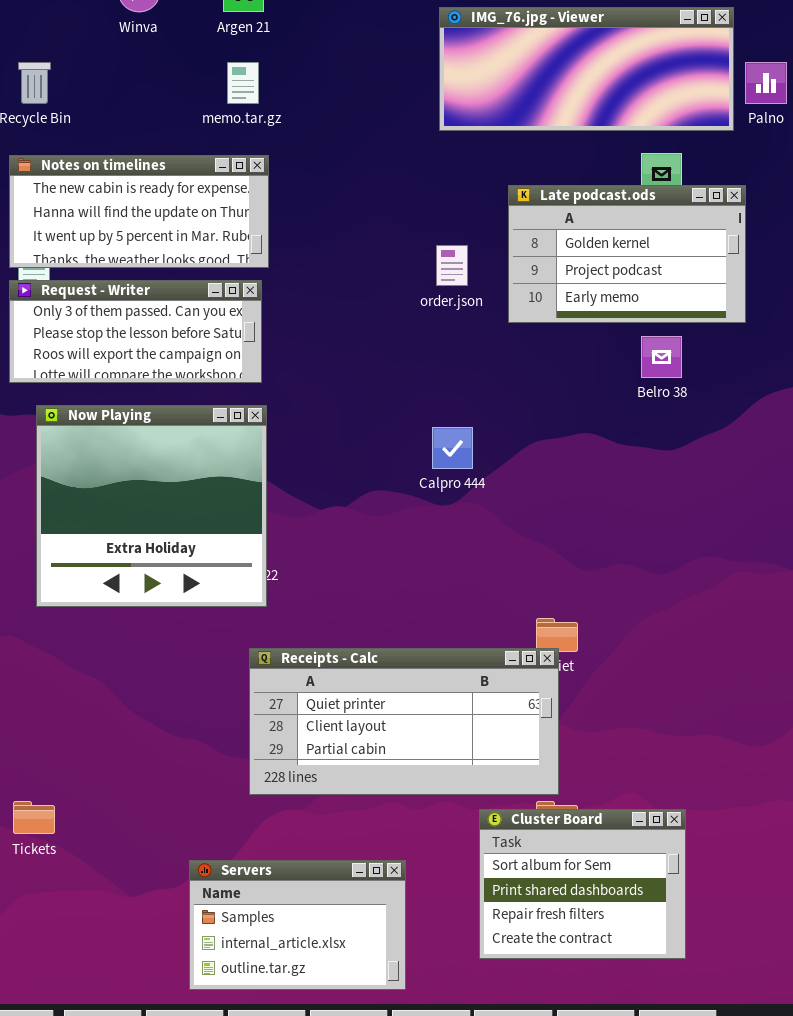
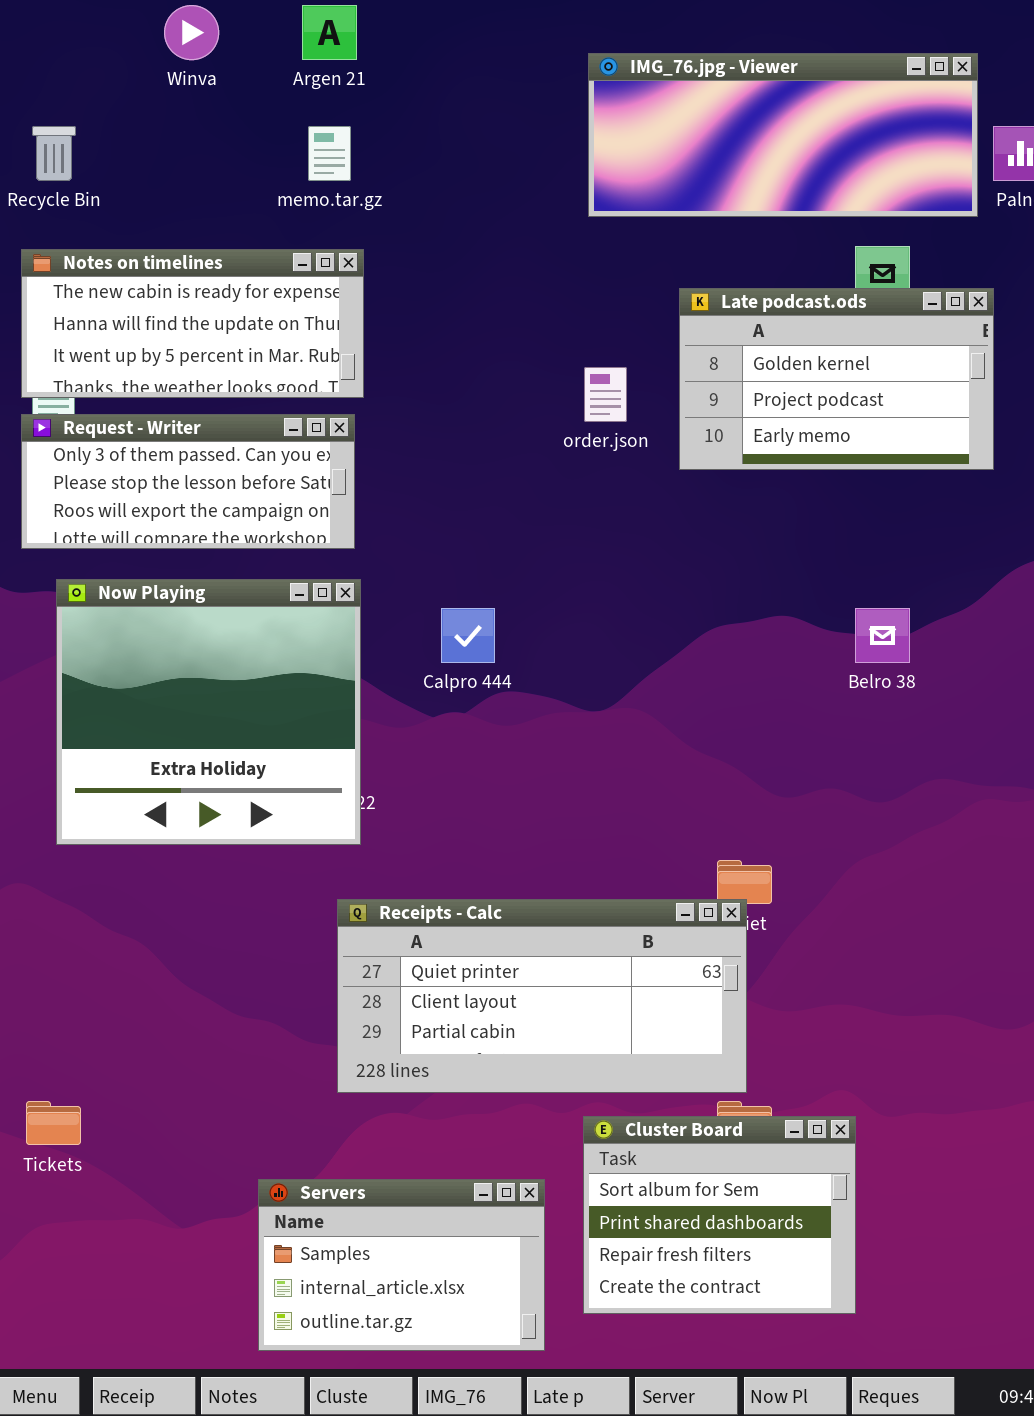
Belro 38: [641,336,682,378] -> [855,608,910,663], moved
Calpro 444: [432,427,473,469] -> [441,608,495,663], moved
Cluster Board: [479,809,686,959] -> [583,1116,856,1314], moved

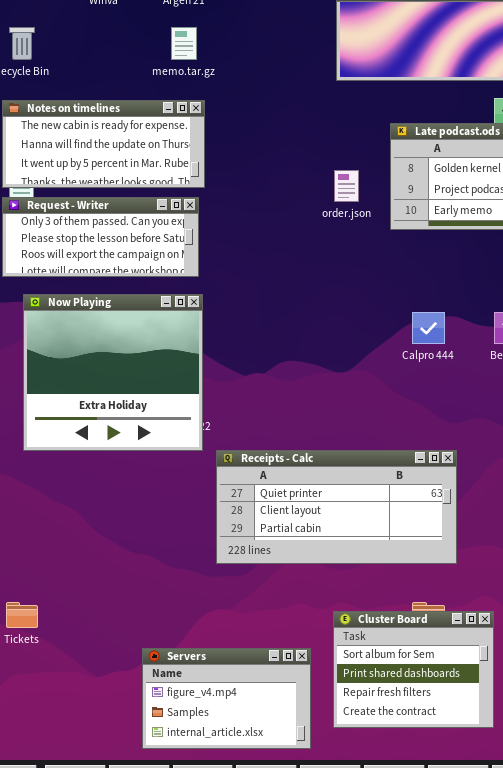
Calpro 444: [441,608,495,663] -> [412,312,445,344], moved
Receipts - Calc: [337,899,747,1093] -> [216,450,457,564], moved
Servers: [258,1179,545,1351] -> [142,648,311,749], scrolled up 1 row

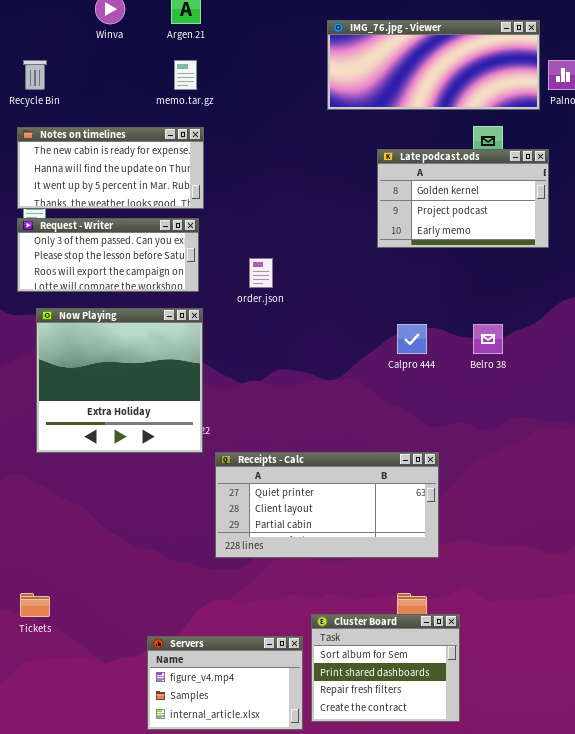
order.json: [334,170,359,202] -> [249,258,273,288], moved
Cluster Board: [333,611,494,728] -> [311,614,460,722], moved

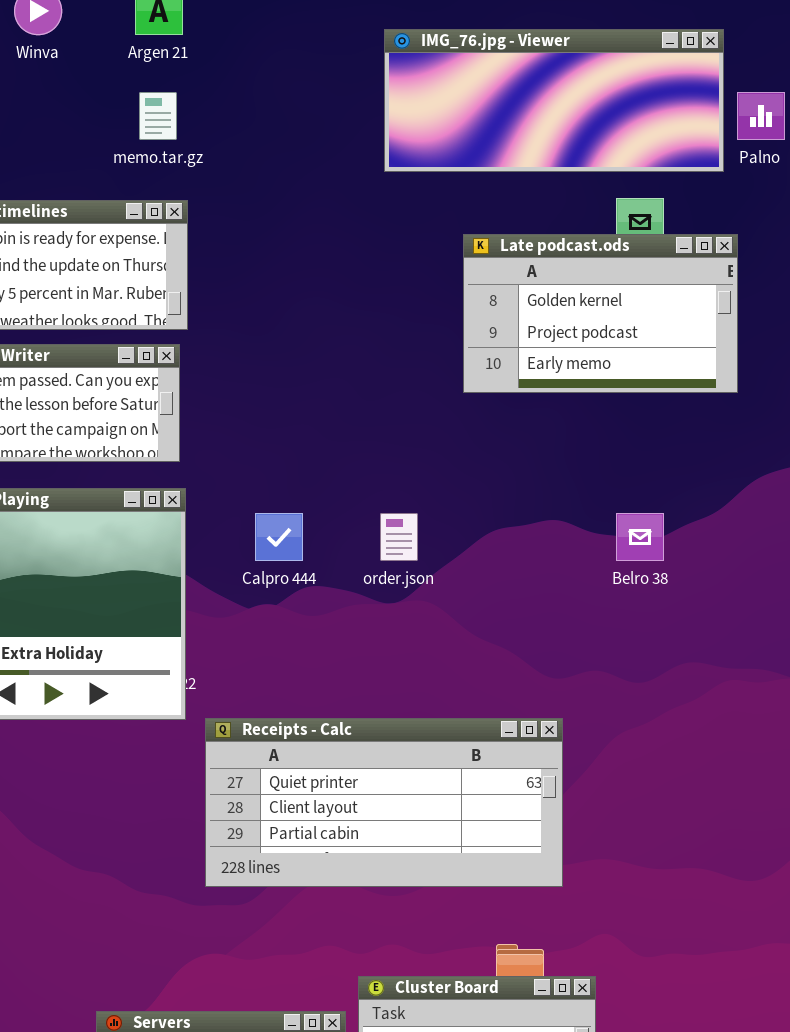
order.json: [249,258,273,288] -> [380,513,418,561], moved
Calpro 444: [397,324,427,354] -> [255,513,303,561], moved

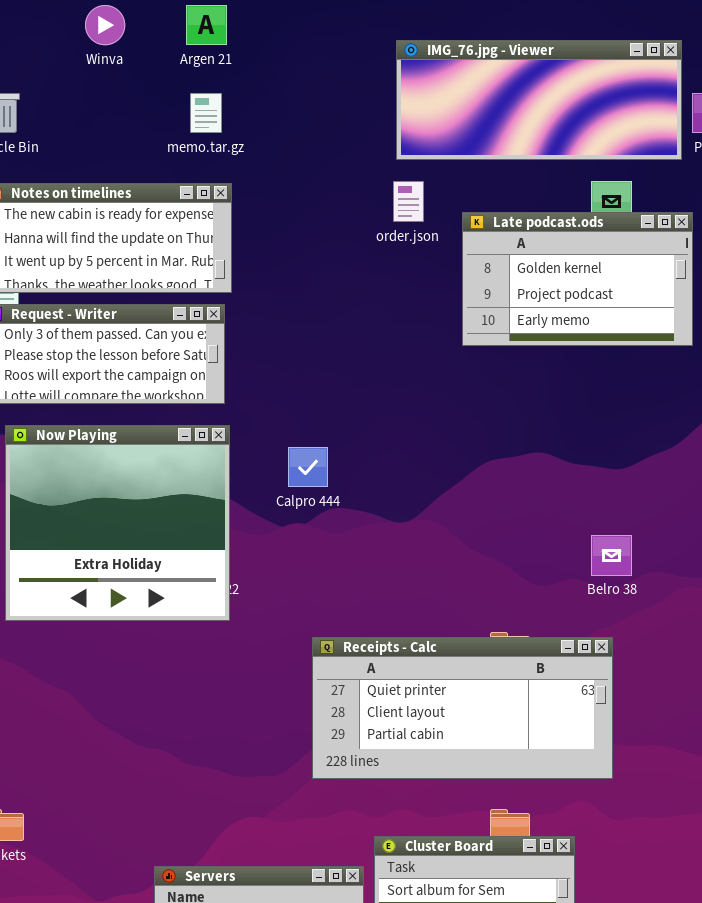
order.json: [380,513,418,561] -> [393,181,424,222], moved
Belro 38: [616,513,664,561] -> [591,535,632,576], moved
Receipts - Calc: [205,718,563,887] -> [312,637,613,779], moved

